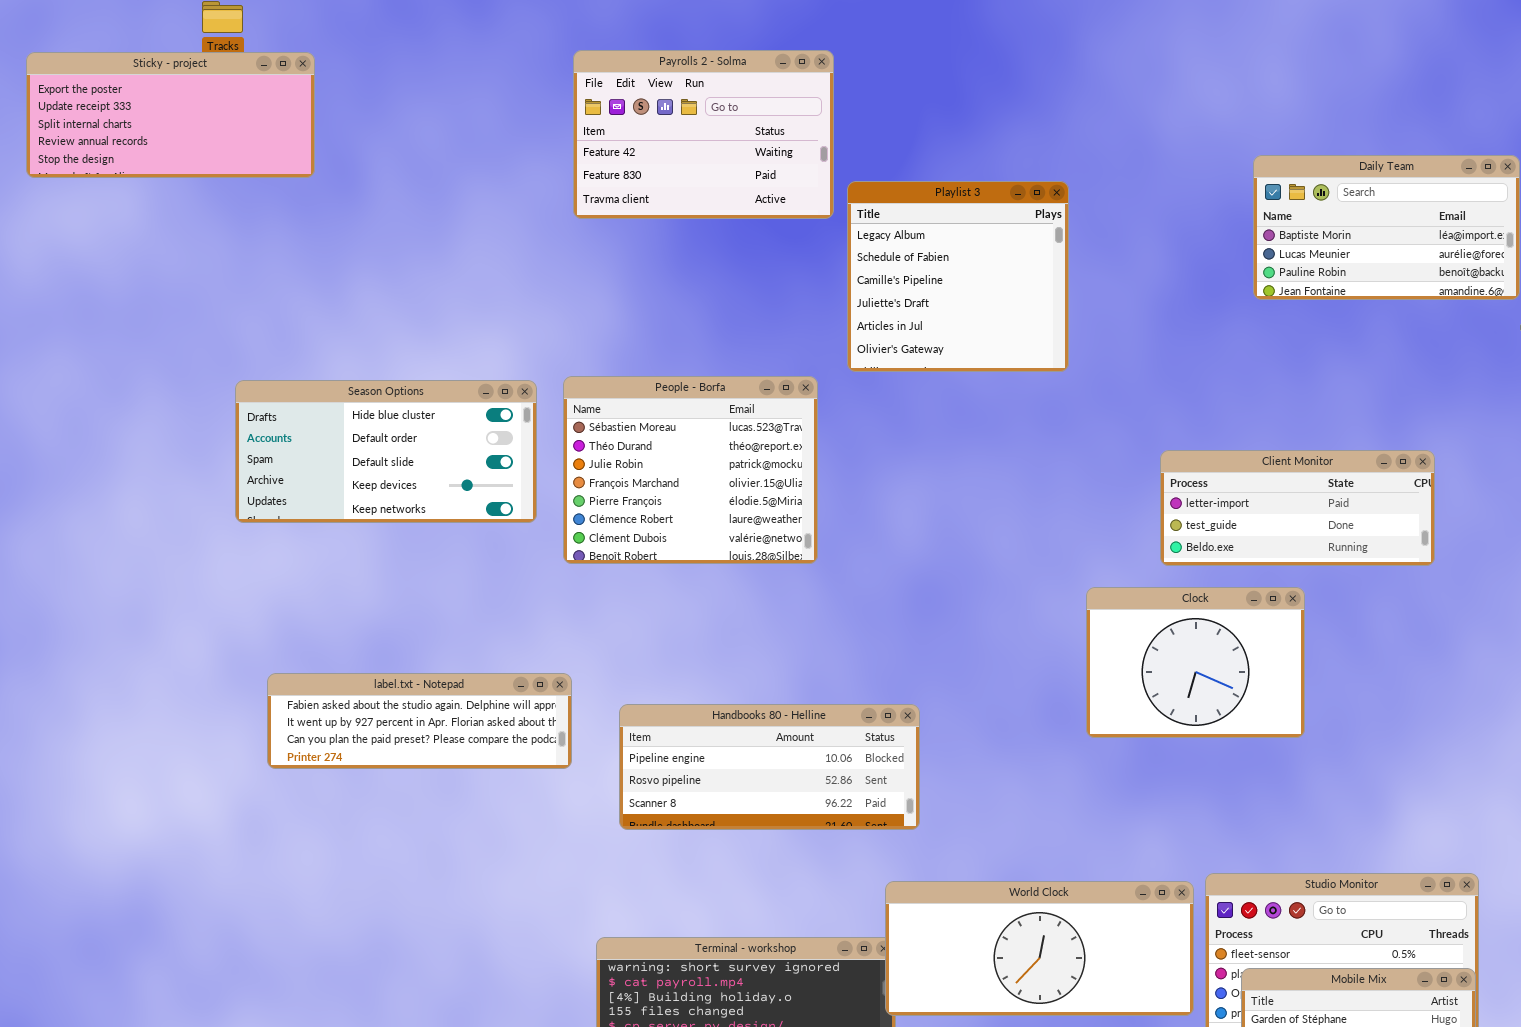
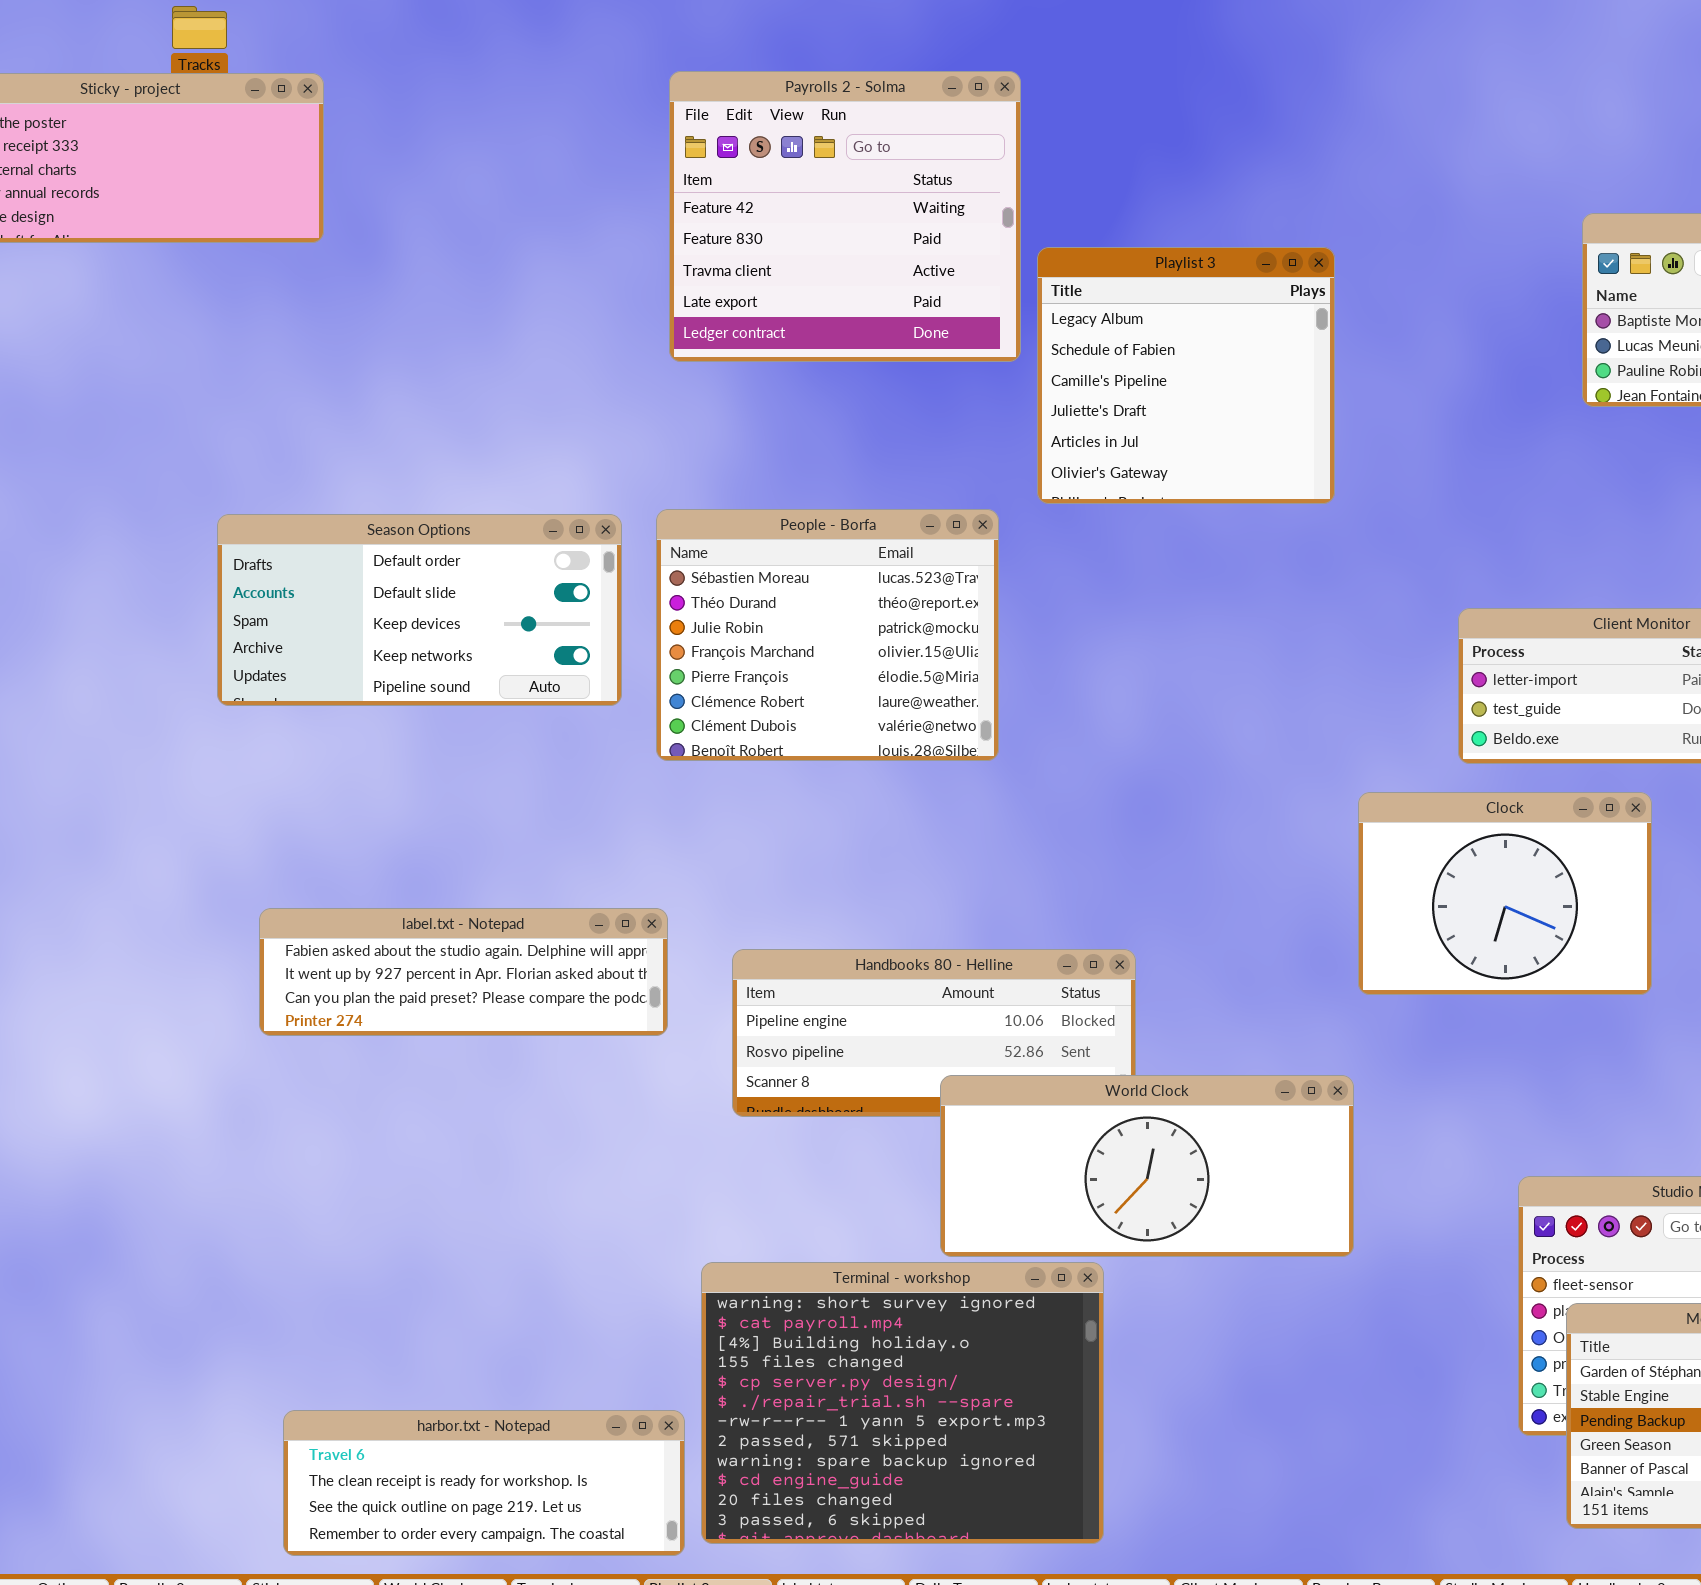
Payrolls 2 - Solma: [573,50,834,219] -> [669,71,1021,362], resized
Season Options: [235,380,537,523] -> [217,514,622,706], scrolled down 1 row
World Clock: [885,881,1194,1016] -> [940,1075,1354,1257], moved

